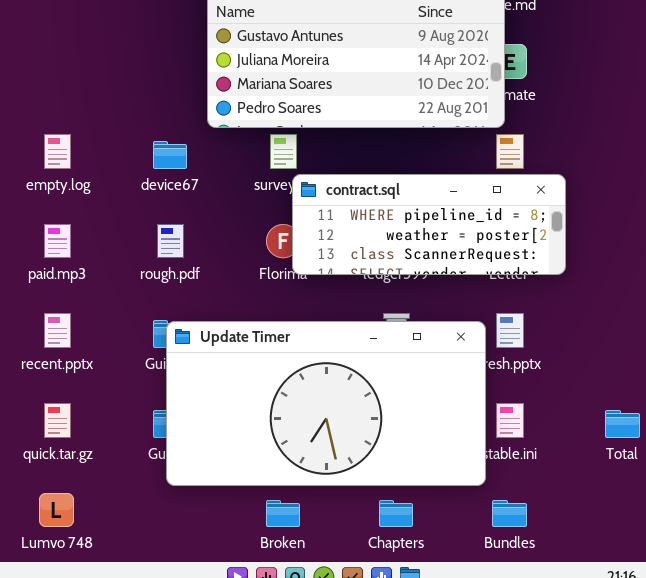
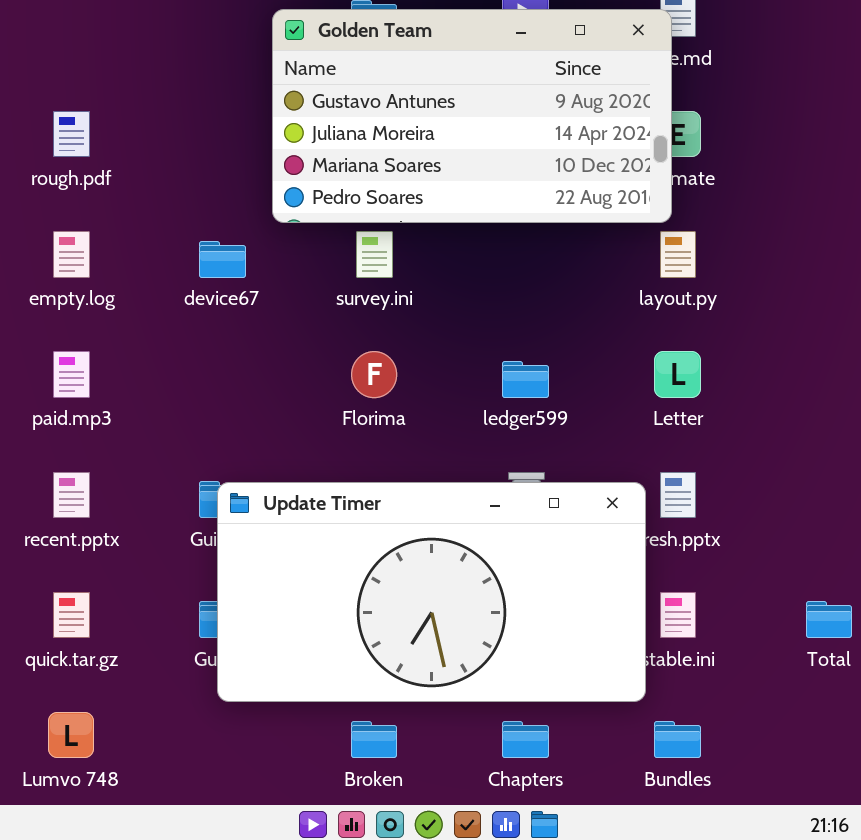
contract.sql: [292,174,566,275] -> none, closed
rough.pdf: [157,224,184,258] -> [53,111,90,157], moved

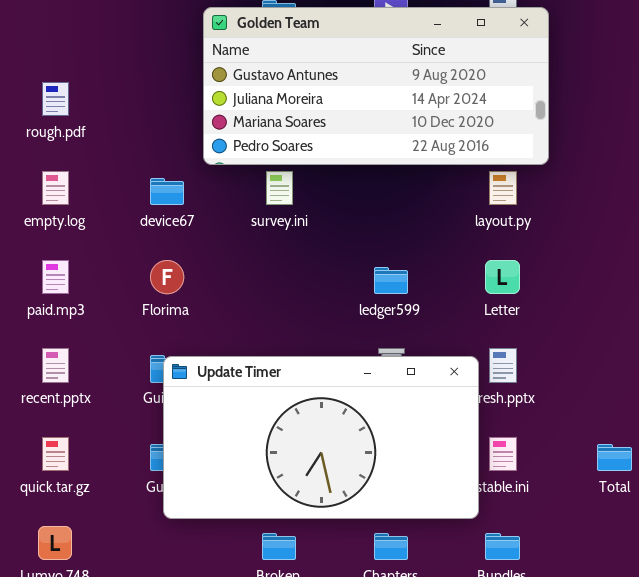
Golden Team: [272,9,672,223] -> [203,7,549,165], resized
Florima: [351,351,397,398] -> [150,260,184,294], moved

